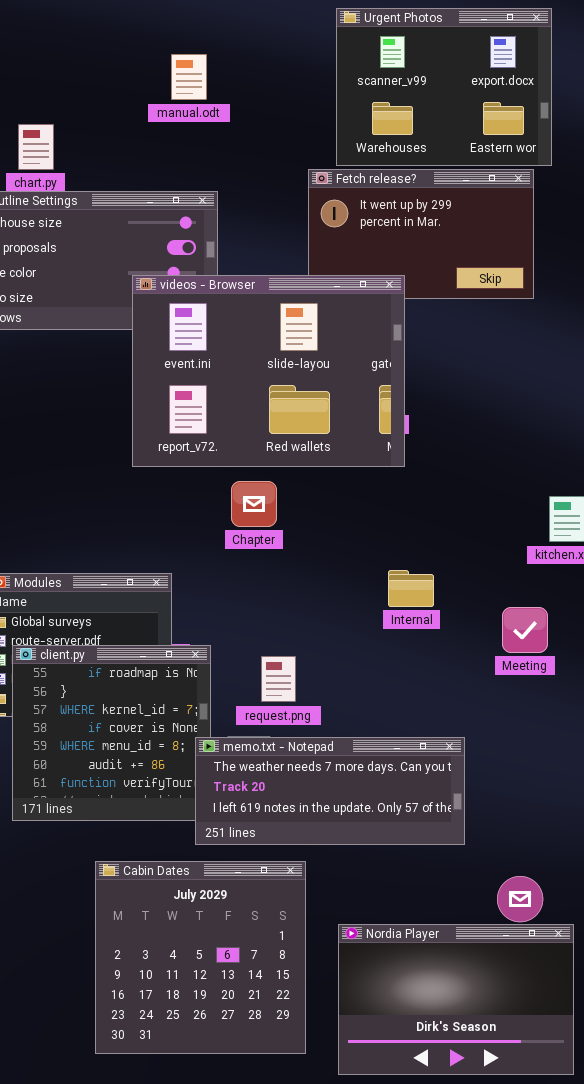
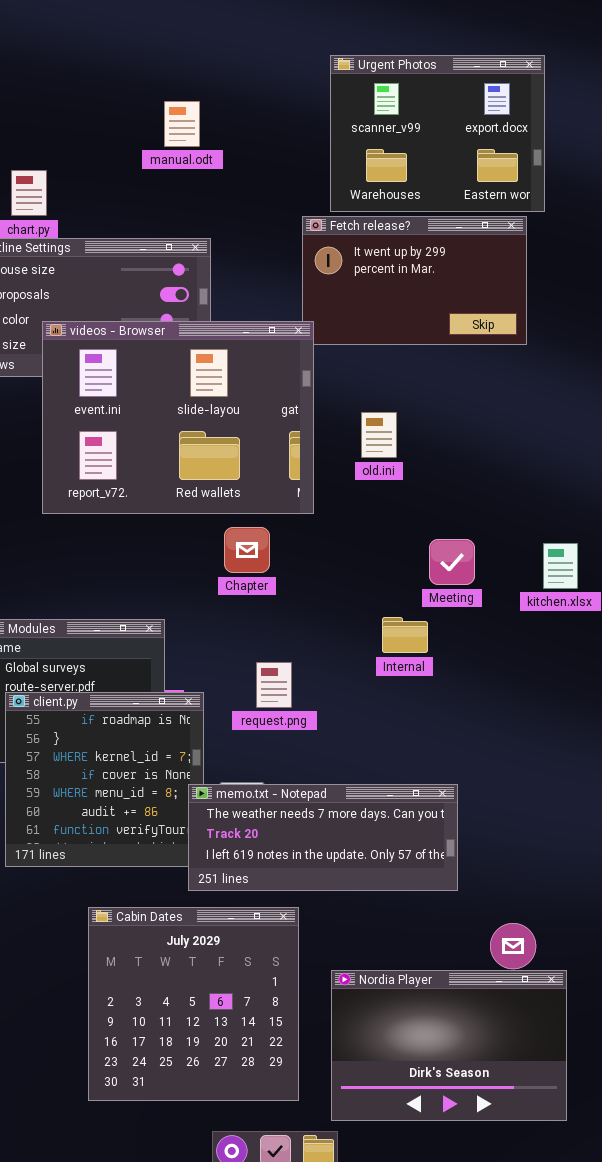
videos - Browser: [132,275,405,467] -> [42,321,314,514], moved
Meeting: [502,607,548,653] -> [429,539,475,585], moved
request.png: [261,656,296,702] -> [256,662,292,708], moved

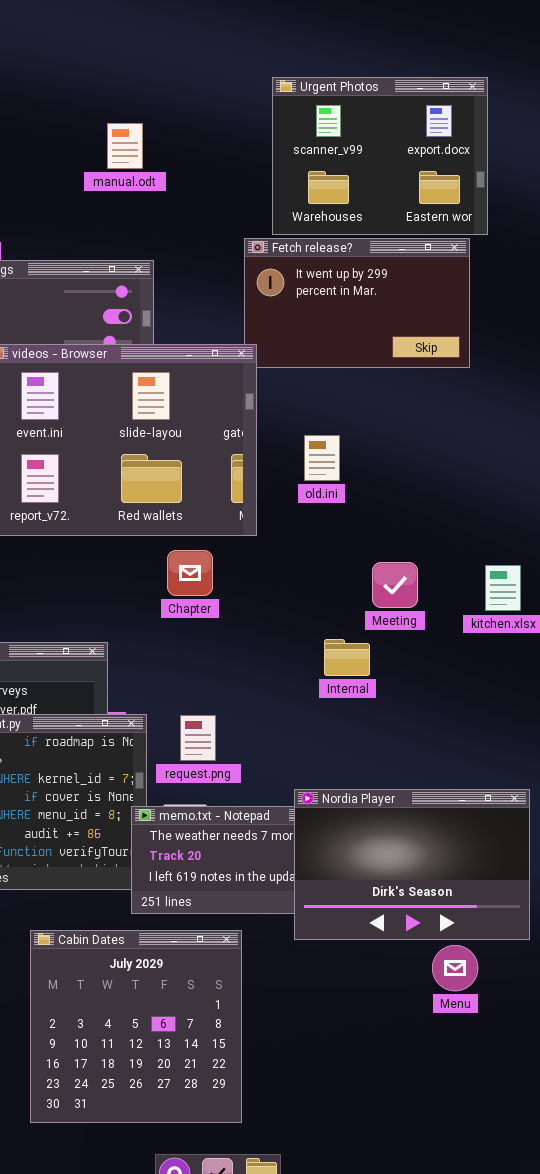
request.png: [256,662,292,708] -> [180,715,216,761], moved
Nordia Player: [331,970,567,1121] -> [294,789,530,940], moved

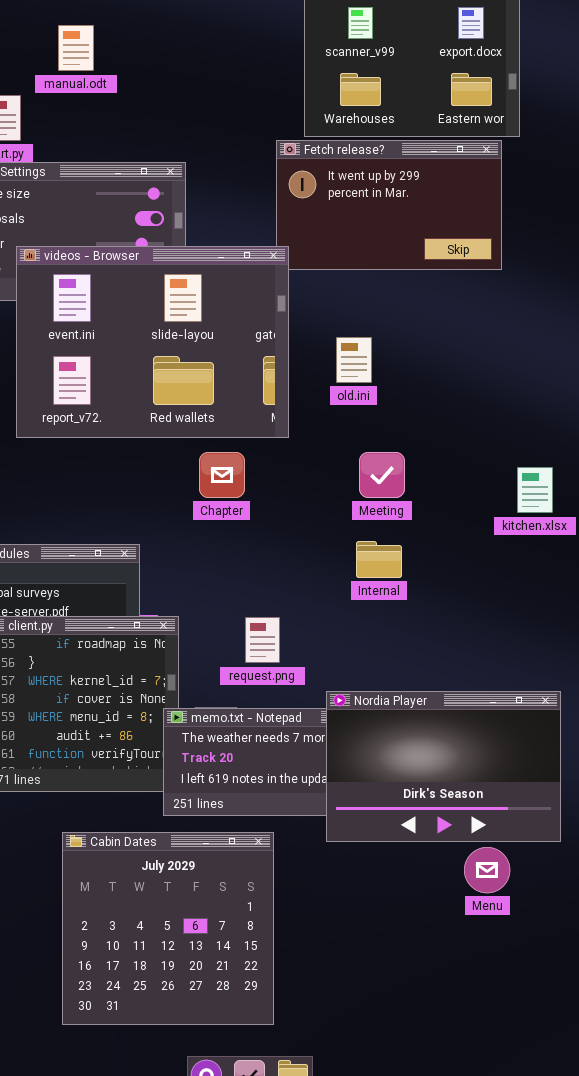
manual.odt: [107,123,143,169] -> [58,25,94,71], moved
Meeting: [372,562,418,608] -> [359,452,405,498], moved
request.png: [180,715,216,761] -> [245,617,280,663], moved

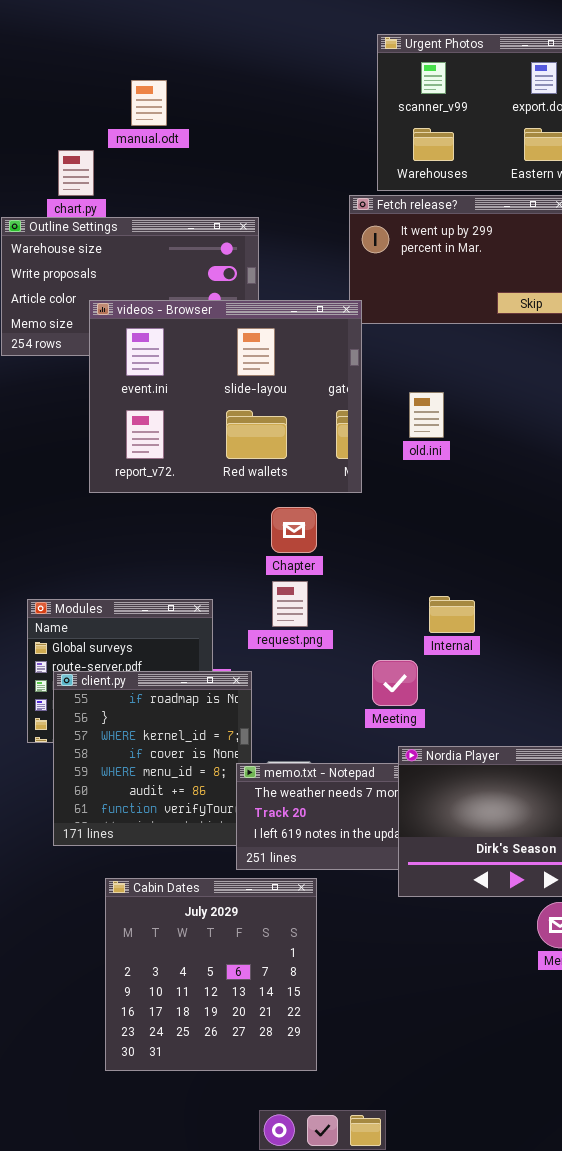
Meeting: [359,452,405,498] -> [372,660,418,706], moved
request.png: [245,617,280,663] -> [272,581,308,627], moved
Cabin Dates: [62,832,274,1025] -> [105,878,317,1071], moved

